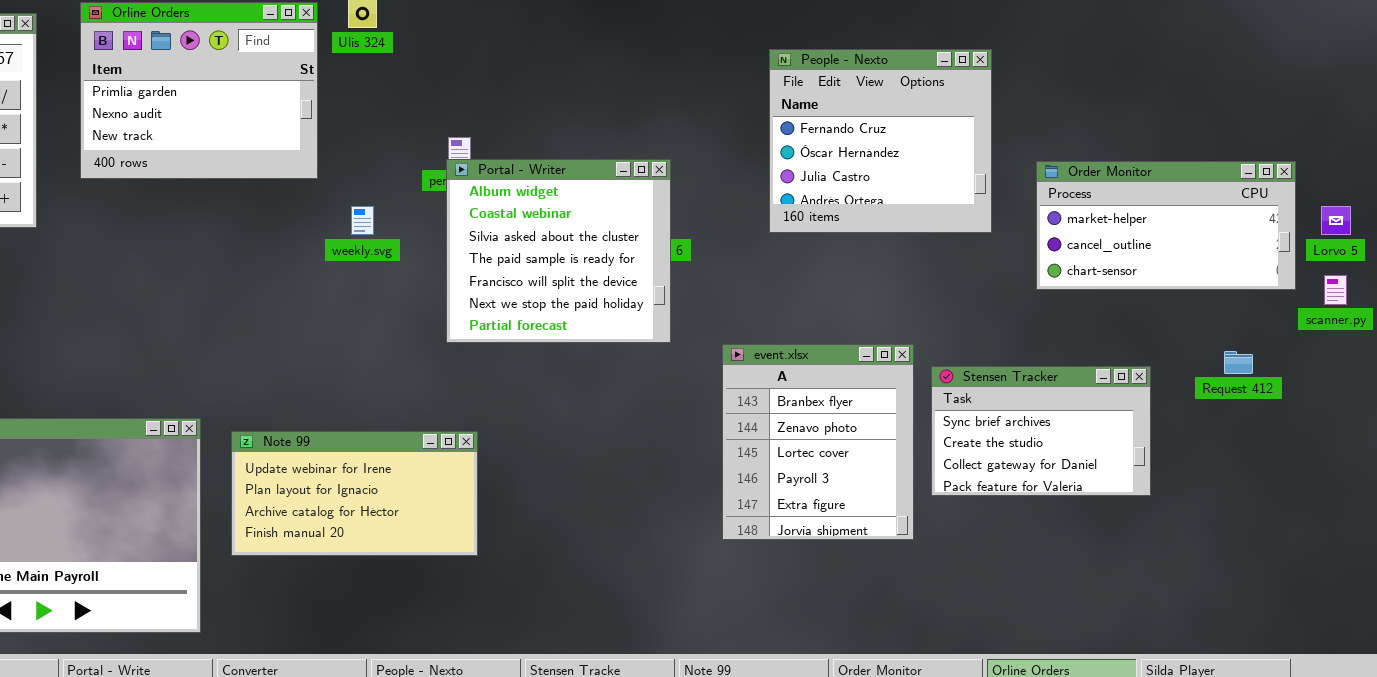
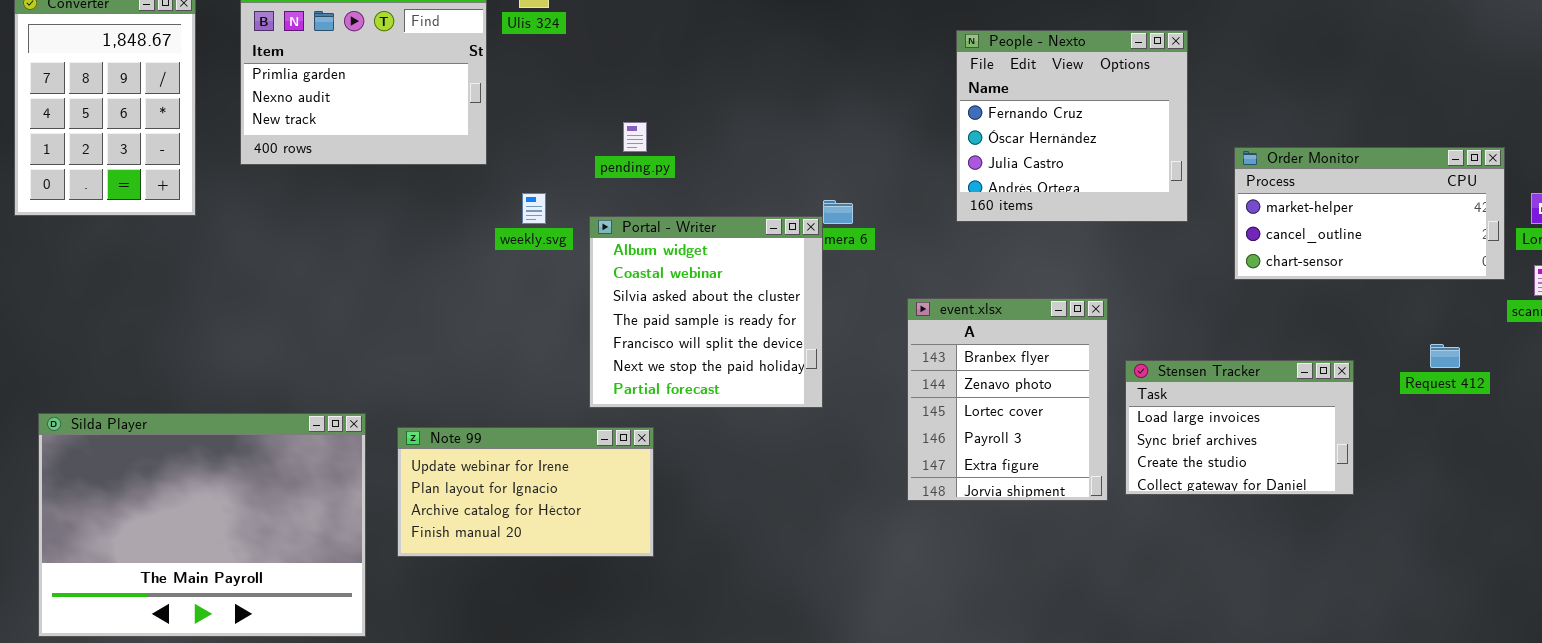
Portal - Writer: [446,159,671,343] -> [589,216,823,408], moved
event.xlsx: [722,344,914,540] -> [907,298,1108,501], moved
Stensen Tracker: [931,366,1151,496] -> [1125,360,1354,495], scrolled up 1 row

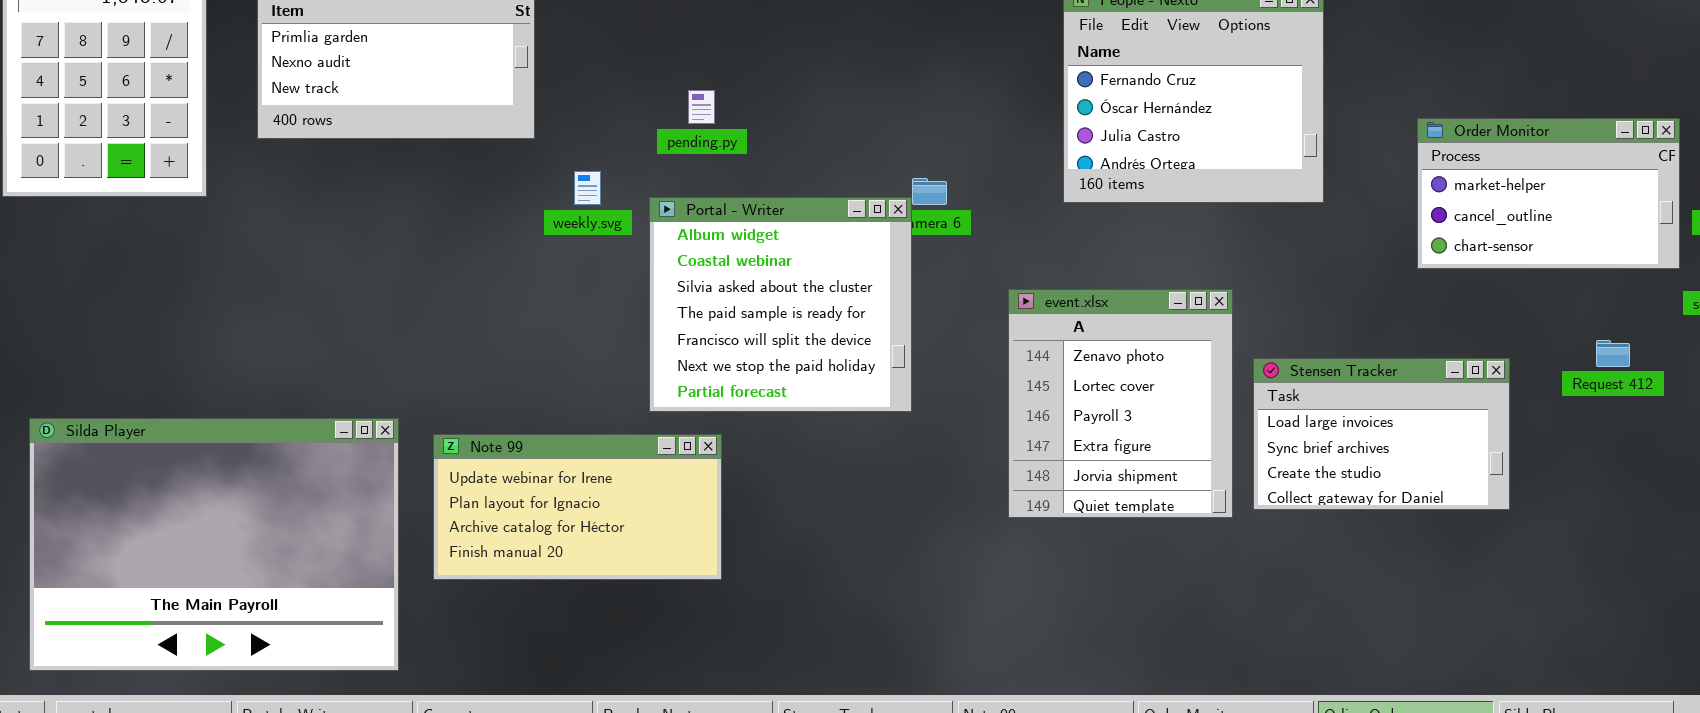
Order Monitor: [1234,147,1505,280] -> [1417,118,1680,269], resized
event.xlsx: [907,298,1108,501] -> [1008,289,1233,518], scrolled down 1 row

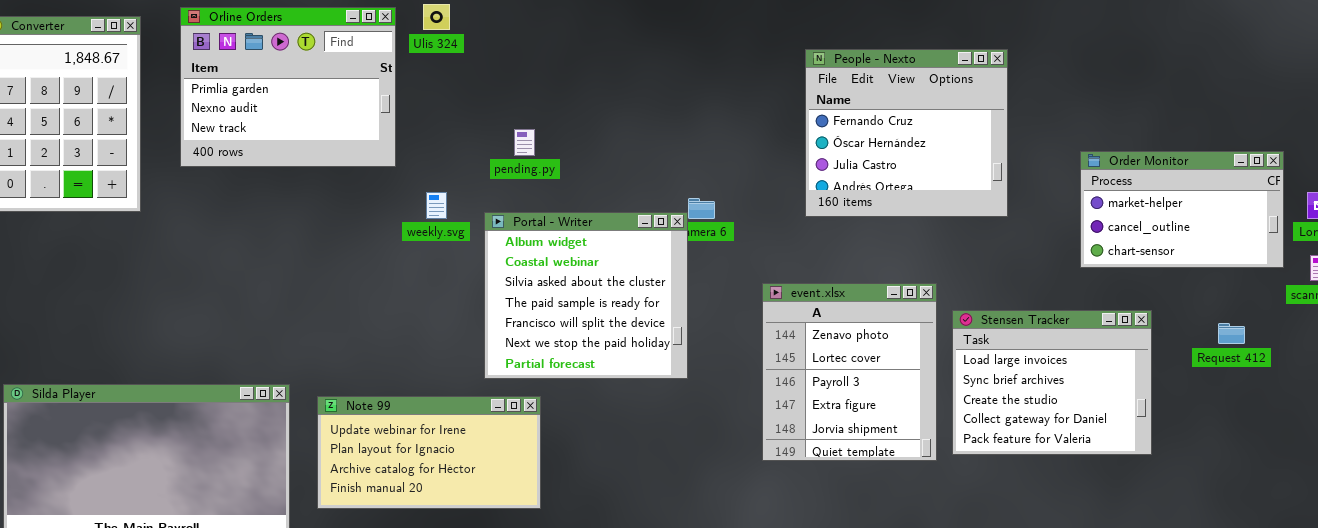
Stensen Tracker: [1253,358,1510,510] -> [952,310,1152,455], resized

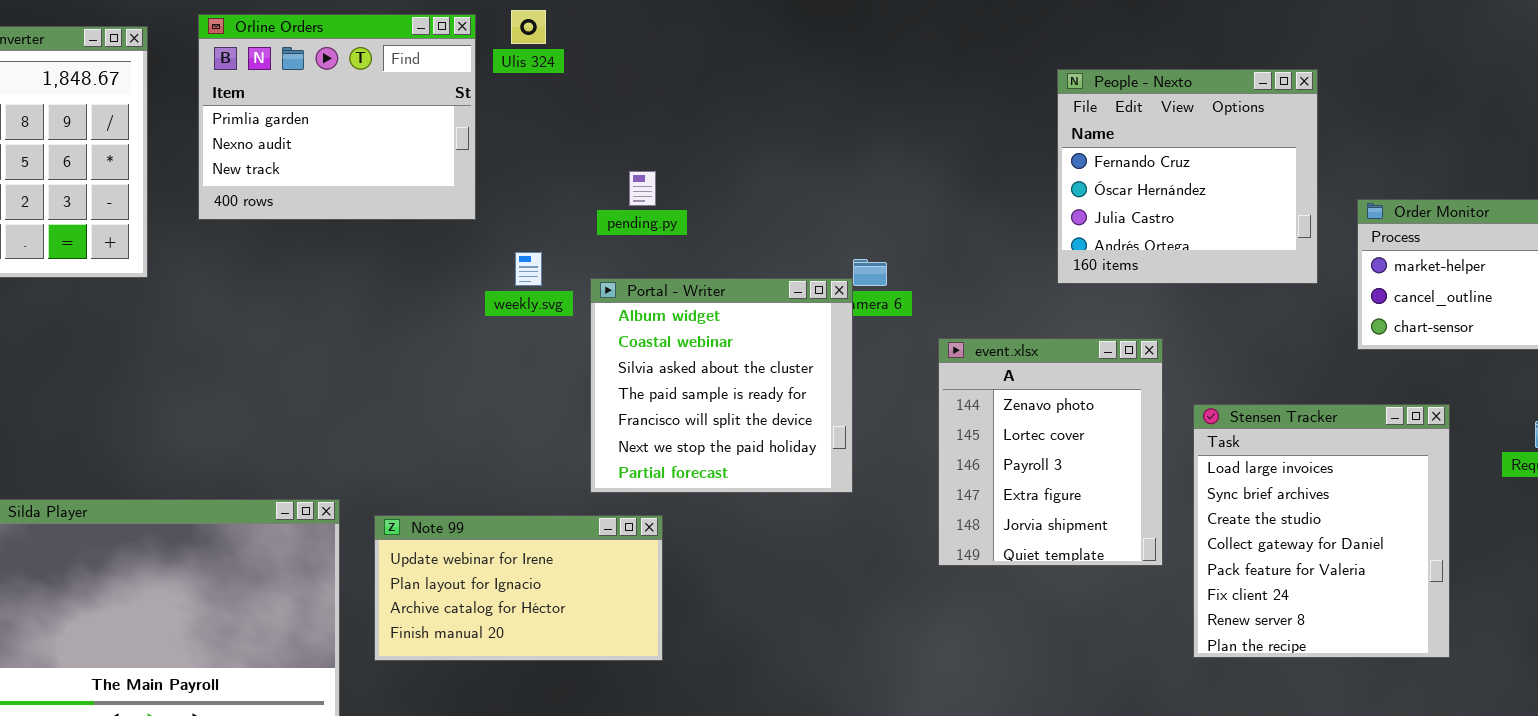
People - Nexto: [805,49,1008,217] -> [1057,69,1318,284], moved
event.xlsx: [762,283,937,461] -> [938,338,1163,566], moved
Stensen Tracker: [952,310,1152,455] -> [1193,404,1450,658], resized

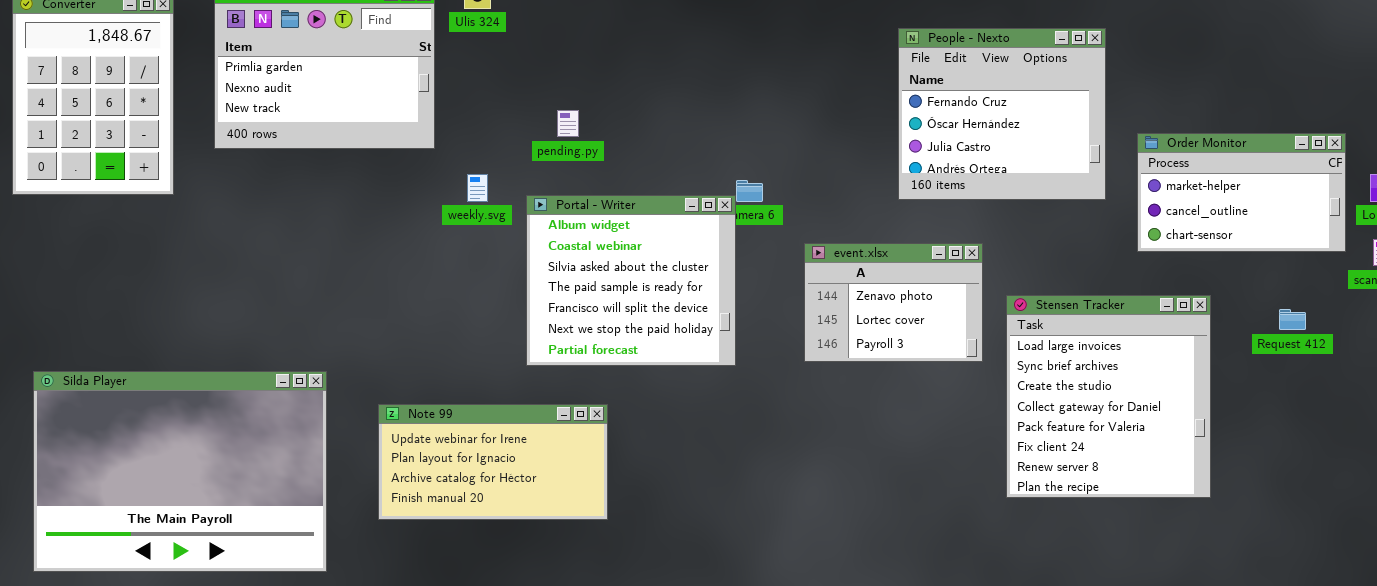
event.xlsx: [938,338,1163,566] -> [804,243,983,362], resized
Note 99: [374,515,663,661] -> [378,404,608,520], moved

